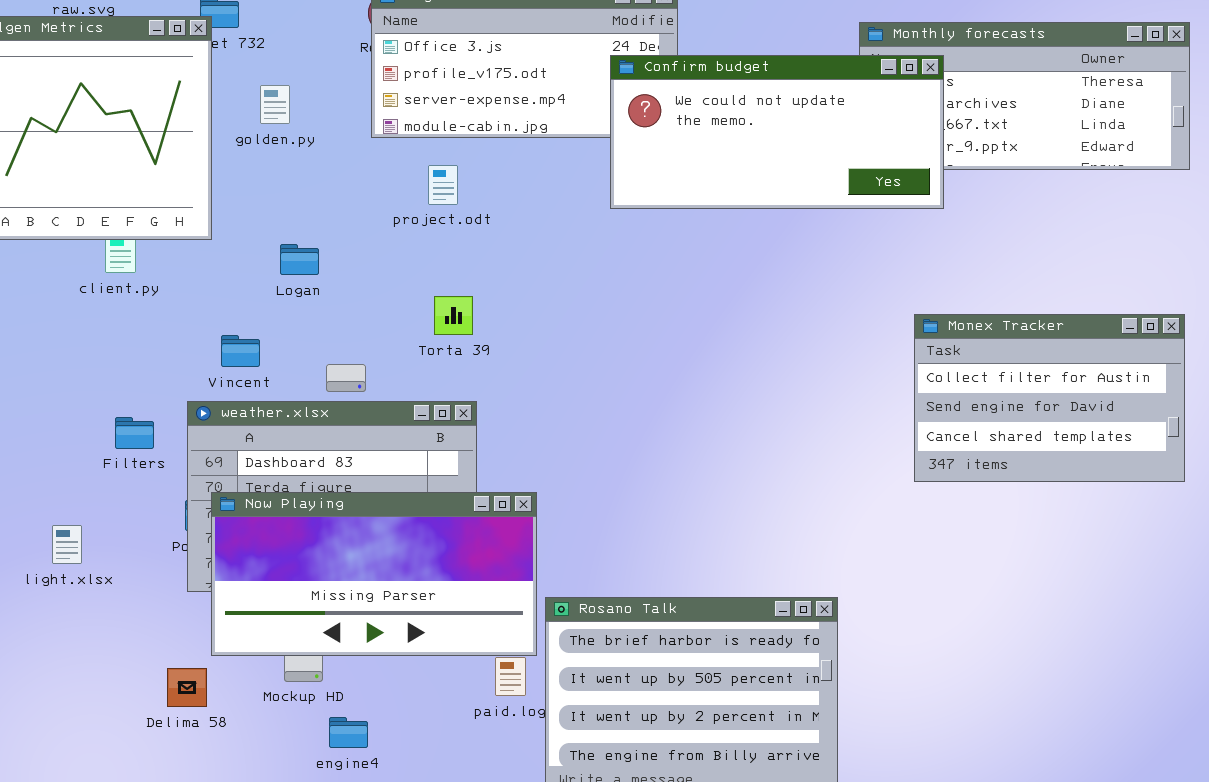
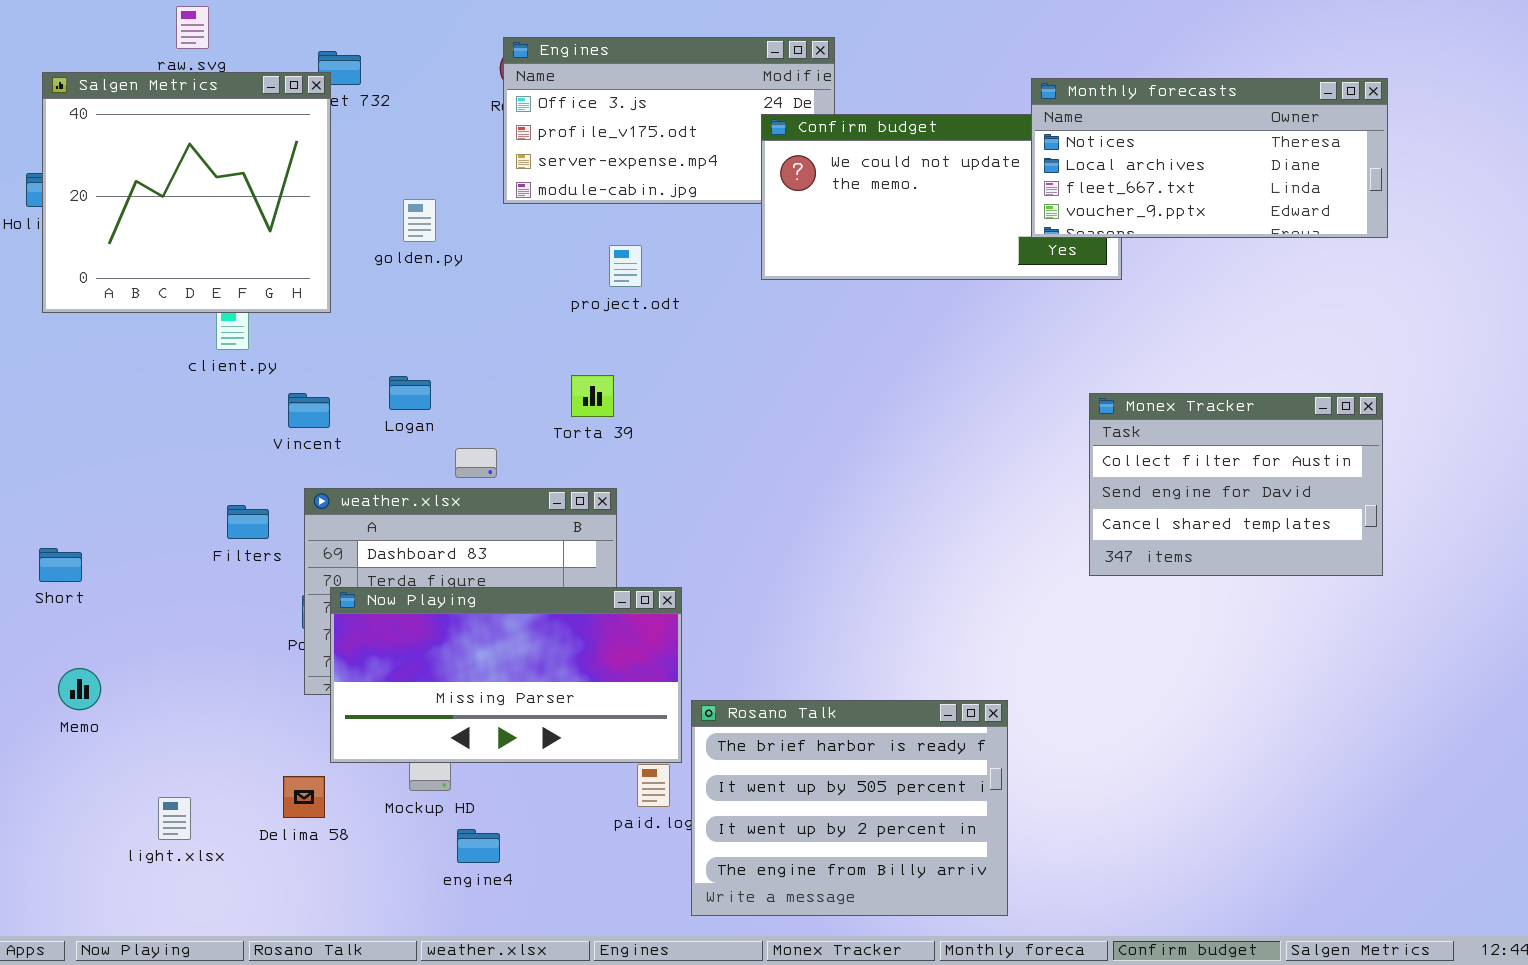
Monthly forecasts: [859,22,1190,170] -> [1031,78,1388,238], raised
golden.py: [260,85,290,124] -> [403,199,436,242], moved
project.odt: [428,165,458,205] -> [609,245,642,287], moved
Logan: [280,244,319,275] -> [389,376,431,410], moved
Vincent: [221,335,260,367] -> [288,393,330,428], moved
light.xlsx: [52,525,82,564] -> [158,797,191,840], moved

